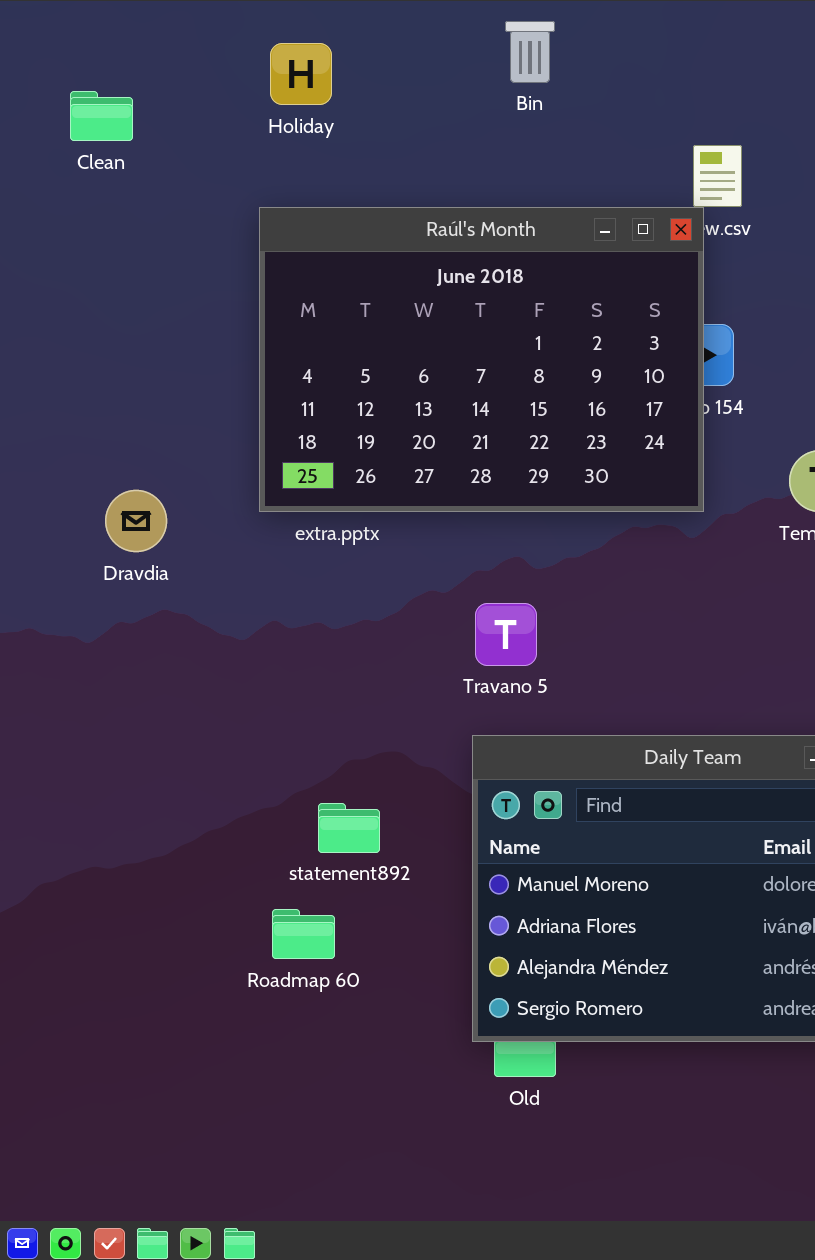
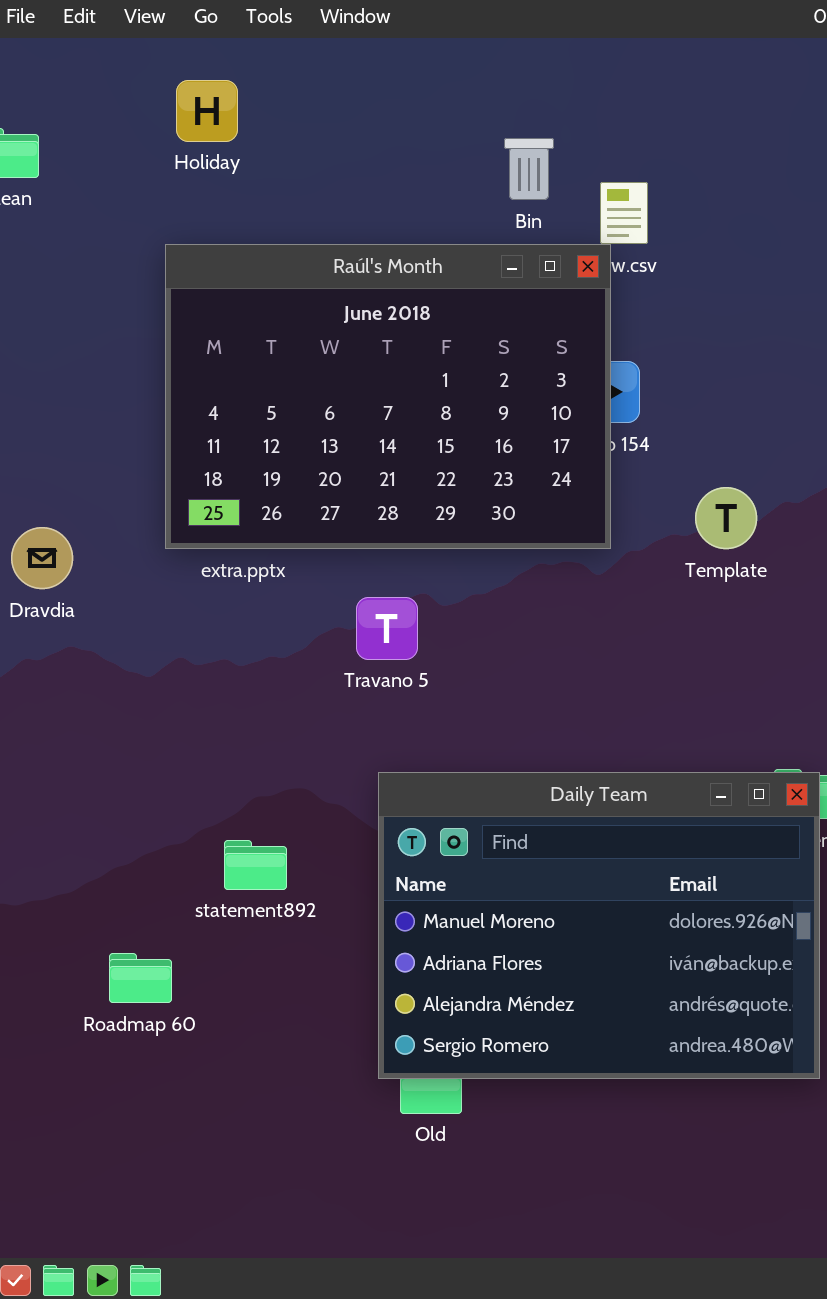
Bin: [505,21,555,83] -> [504,138,554,200], moved
Travano 5: [475,603,537,666] -> [356,597,418,660], moved
Roadmap 60: [272,909,335,959] -> [109,953,172,1003], moved

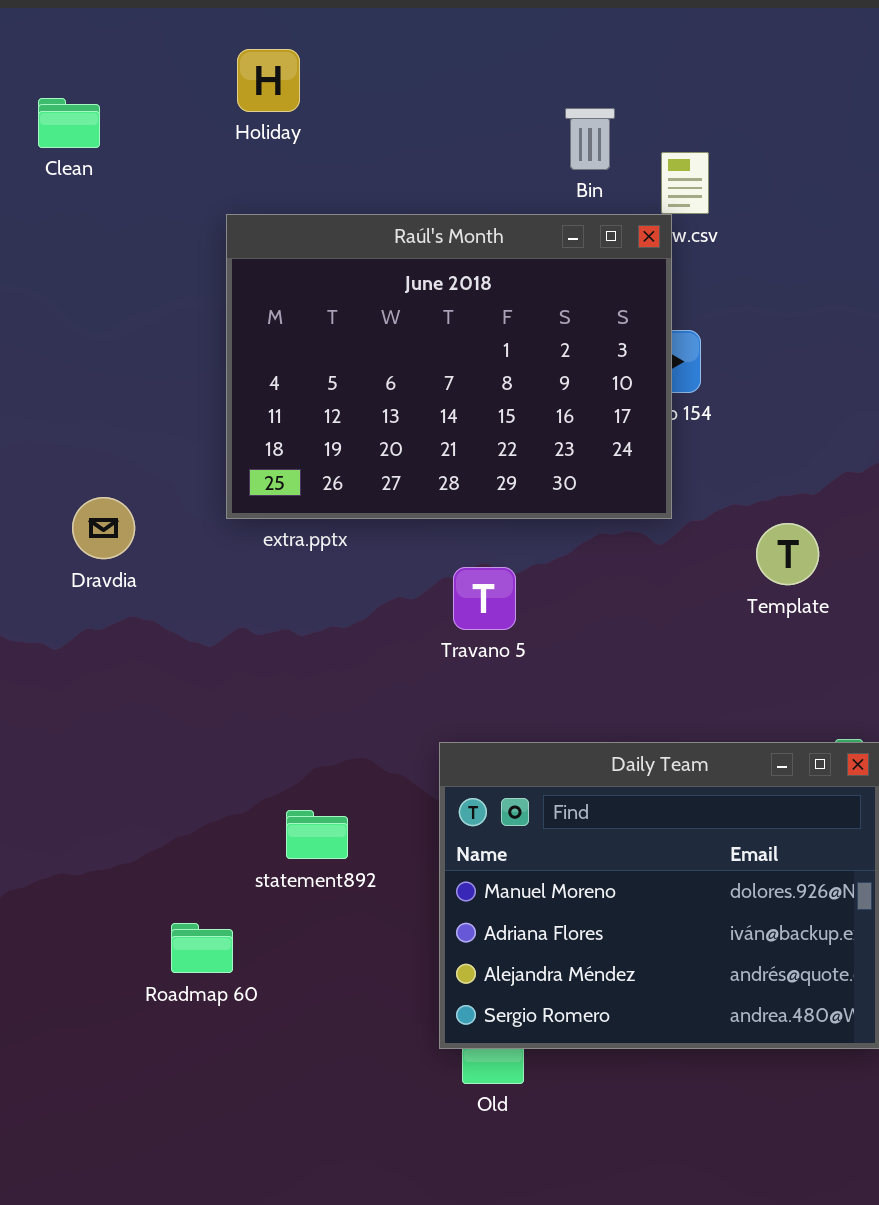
Template: [695,487,757,549] -> [756,523,819,585], moved
Travano 5: [356,597,418,660] -> [453,567,516,630], moved

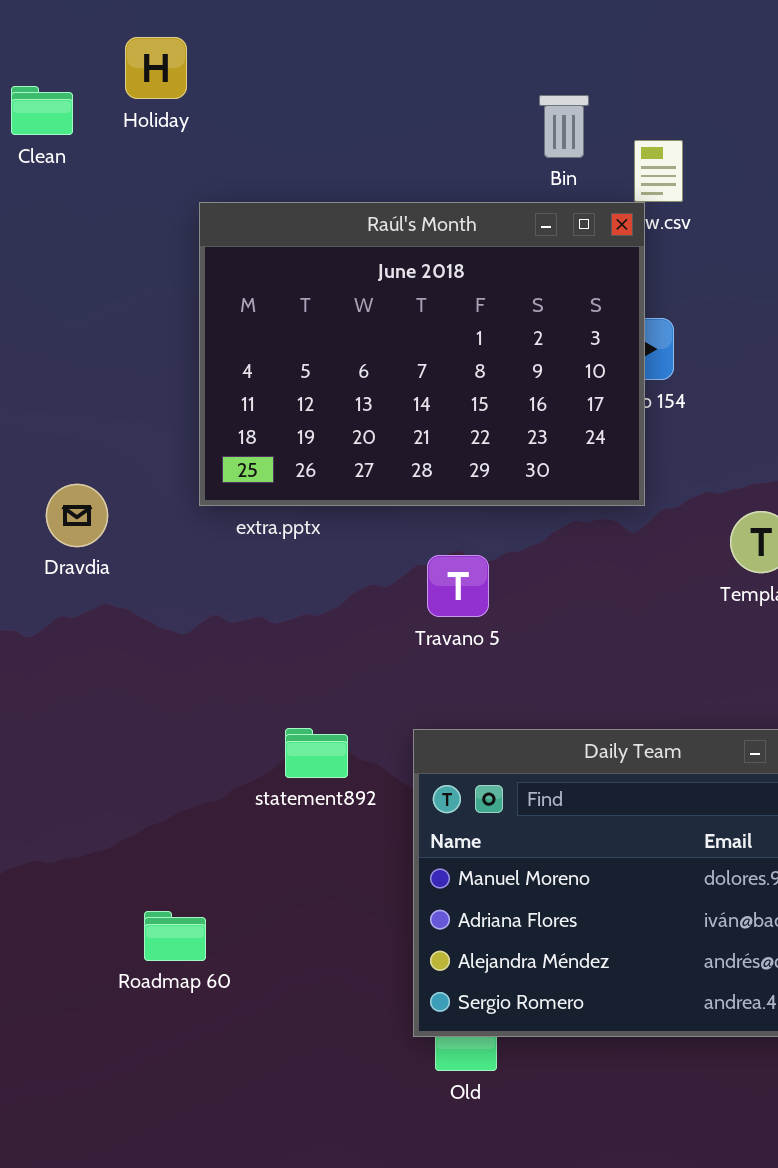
Holiday: [237,49,300,112] -> [125,37,187,99], moved
statement892: [286,810,348,859] -> [285,728,348,778], moved

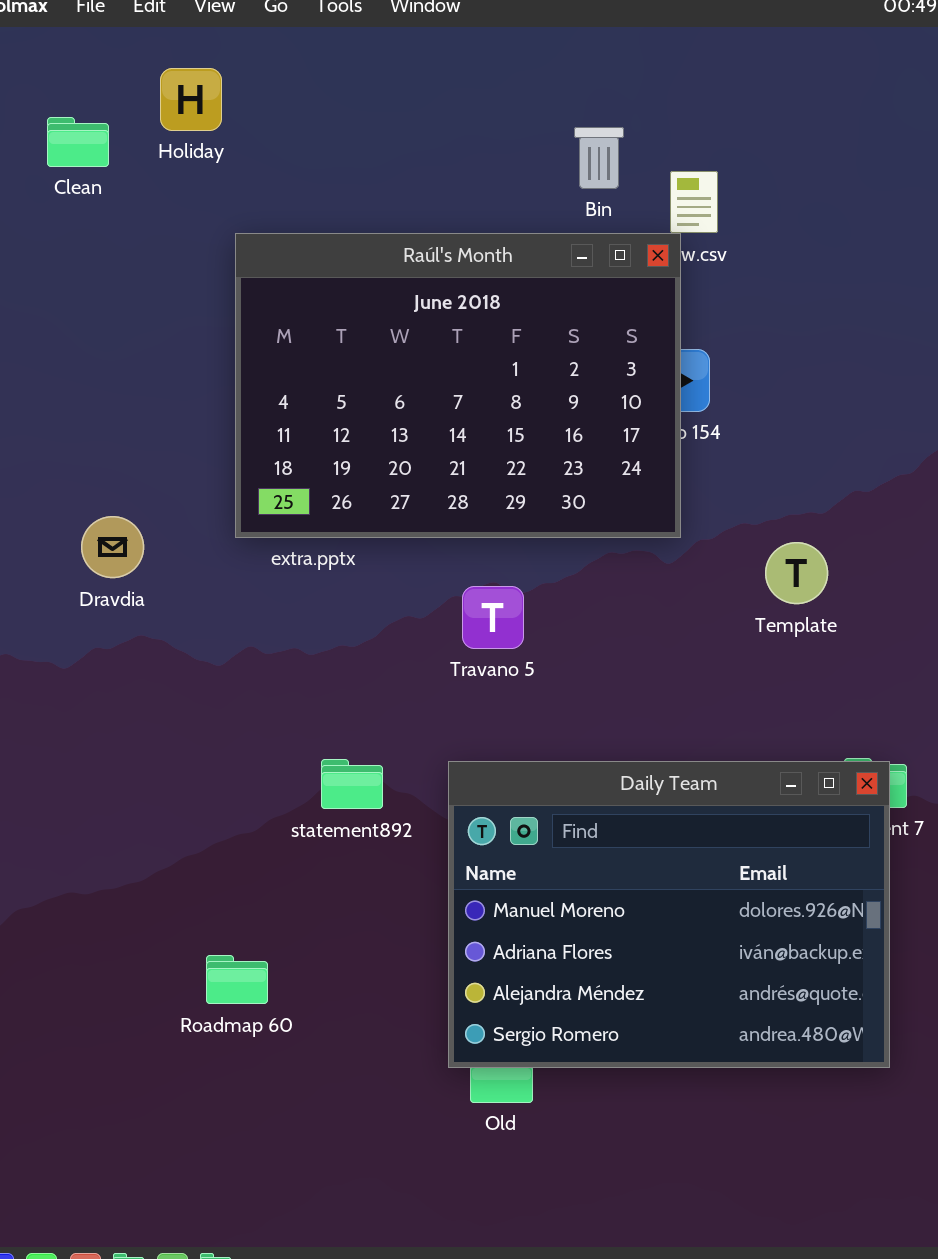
Roadmap 60: [144,911,206,961] -> [206,955,268,1004], moved

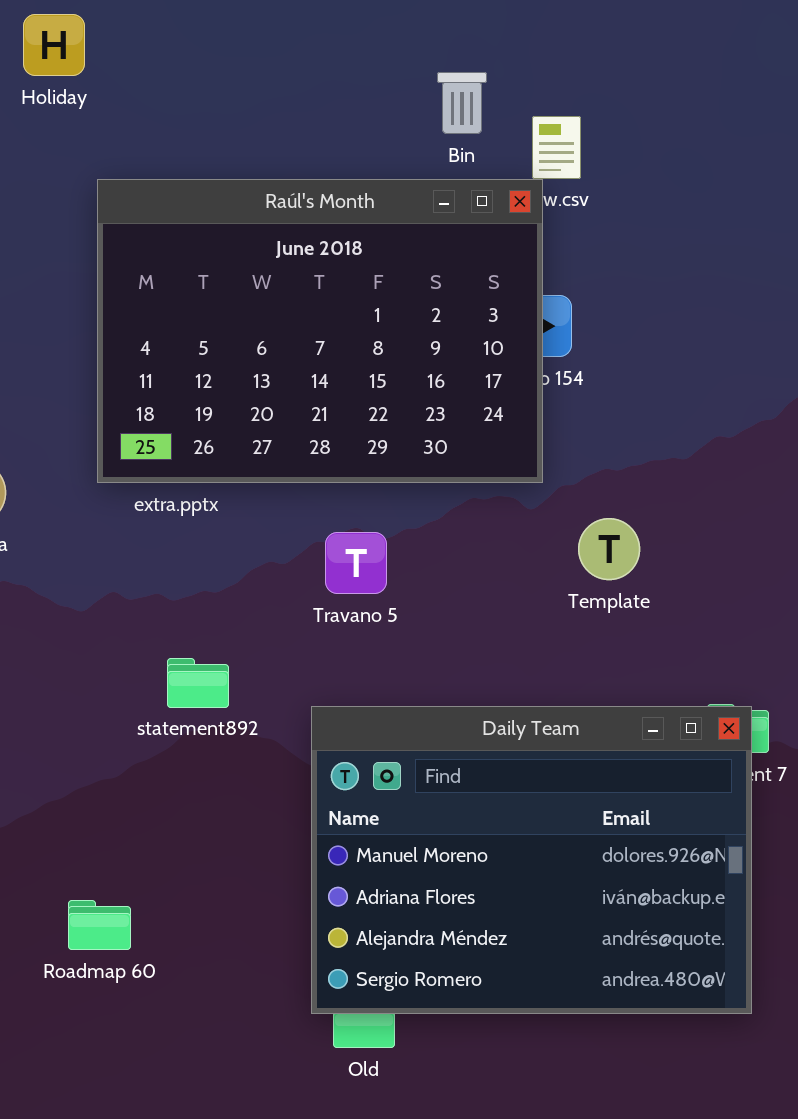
Template: [765,542,828,604] -> [578,518,640,580], moved
statement892: [321,759,383,809] -> [167,658,229,708], moved

